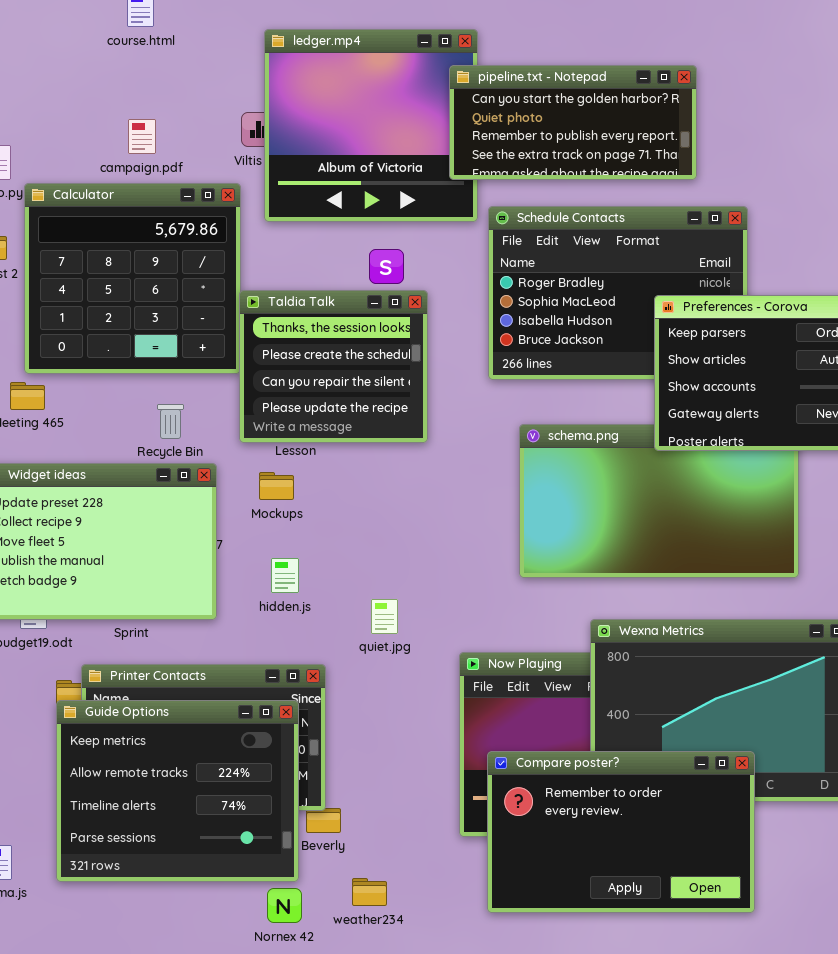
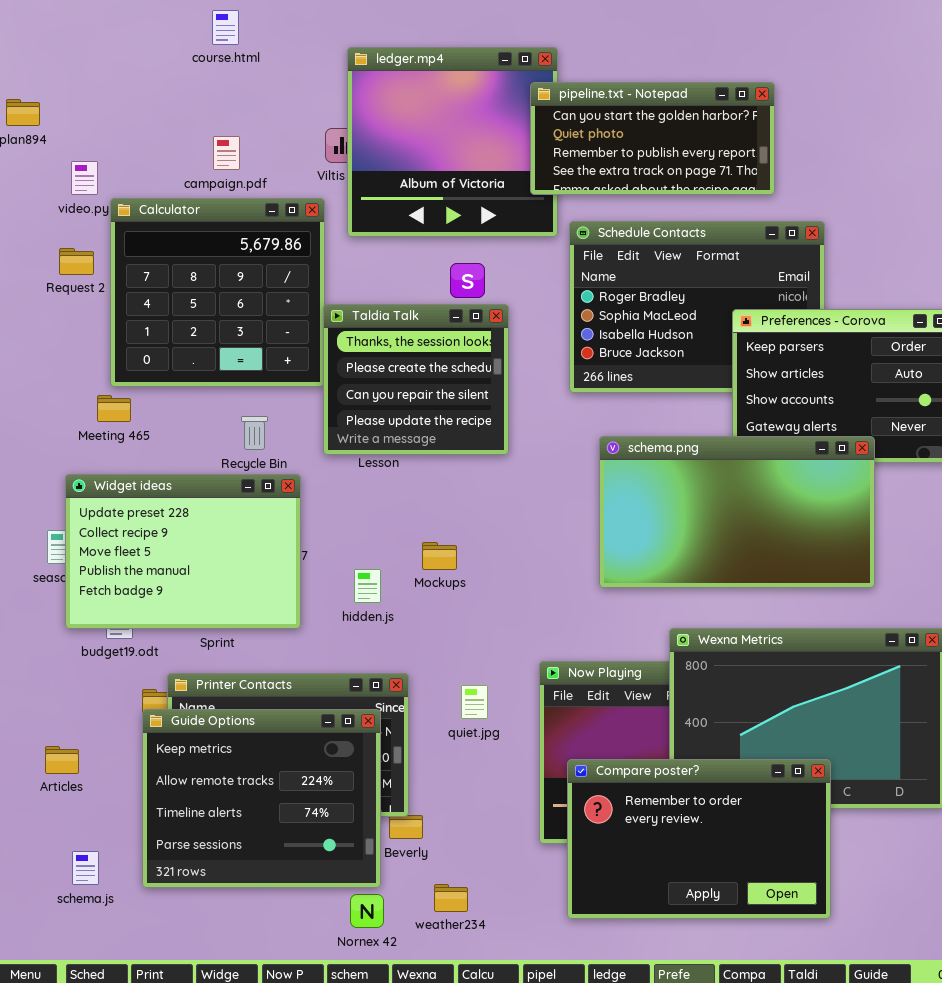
schema.png: [519,424,799,578] -> [599,436,875,588], raised
Mockups: [259,472,294,500] -> [422,542,457,570], moved
quiet.jpg: [371,599,398,634] -> [461,685,488,719], moved

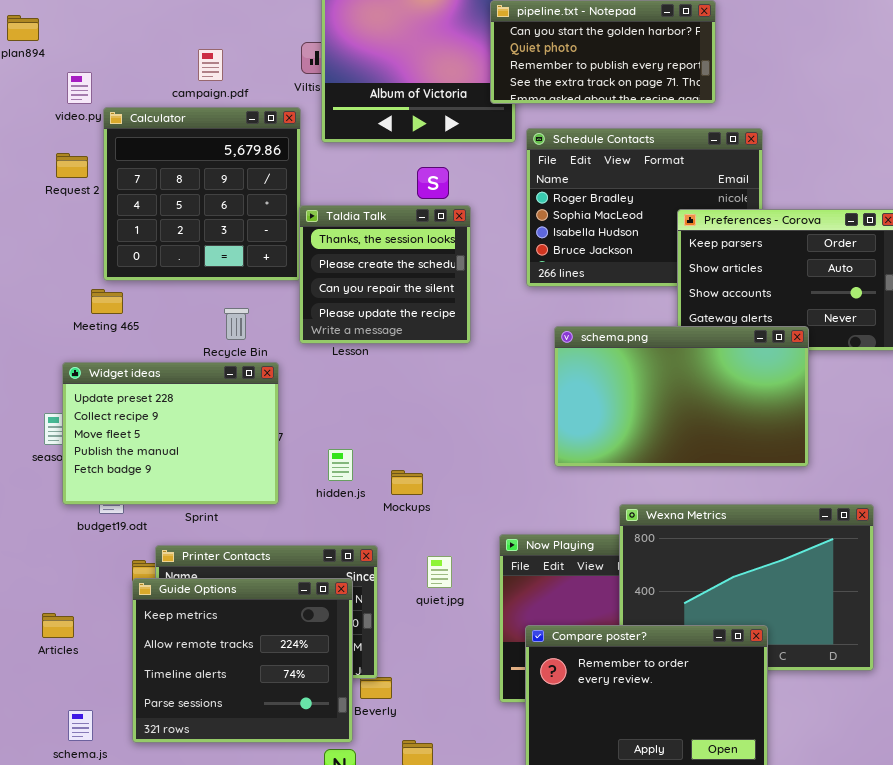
Mockups: [422,542,457,570] -> [391,470,423,495], moved

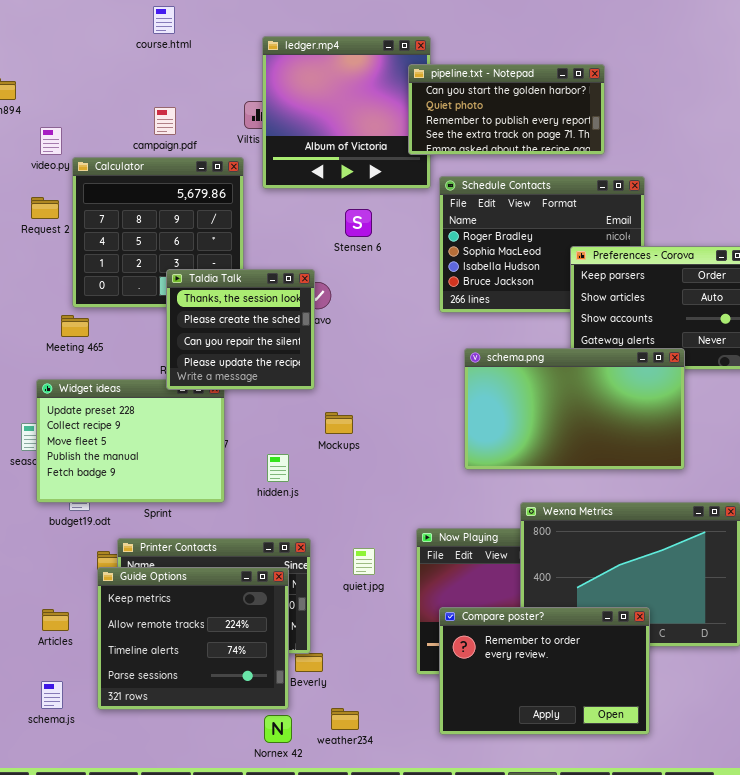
Taldia Talk: [299,205,471,344] -> [166,269,315,390], moved
Mockups: [391,470,423,495] -> [325,412,353,434], moved
Articles: [42,613,74,638] -> [42,609,69,631], moved

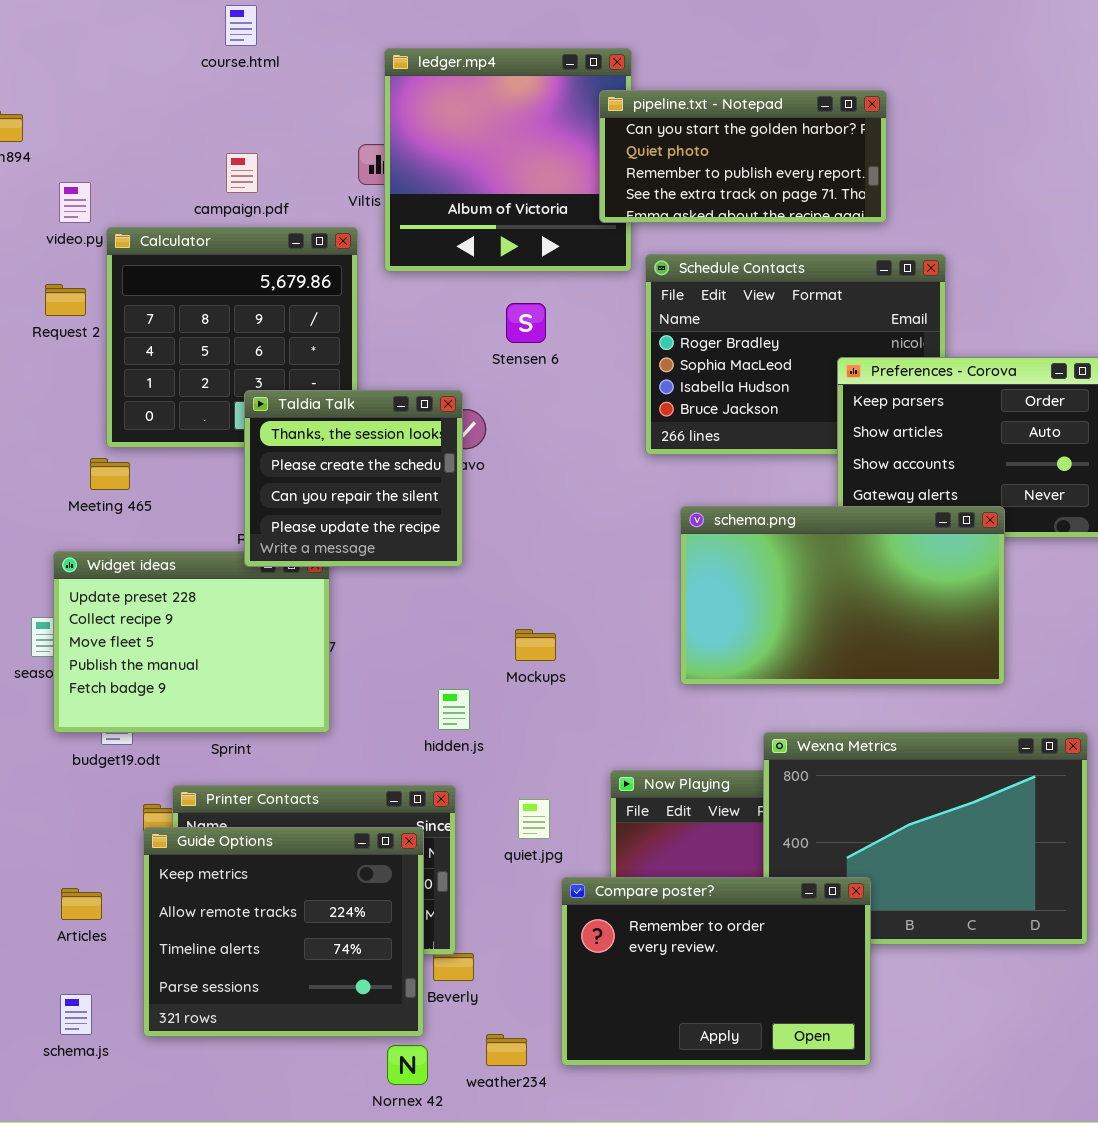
Mockups: [325,412,353,434] -> [515,629,556,661], moved
hidden.js: [267,454,289,482] -> [438,689,470,730], moved
Compare poster?: [439,607,650,735] -> [561,877,871,1066], moved

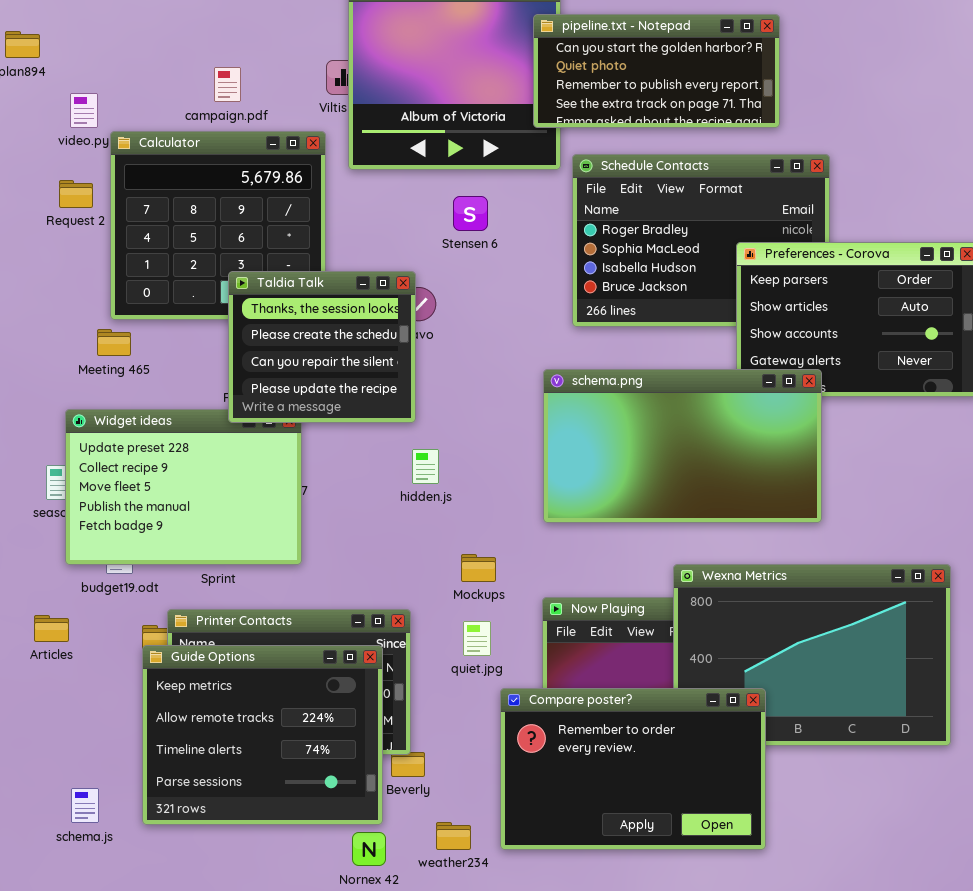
schema.png: [680,506,1005,685] -> [543,369,822,523], moved
Mockups: [515,629,556,661] -> [461,554,496,582], moved
hidden.js: [438,689,470,730] -> [412,449,439,484], moved
Articles: [61,888,102,920] -> [34,615,69,642], moved

